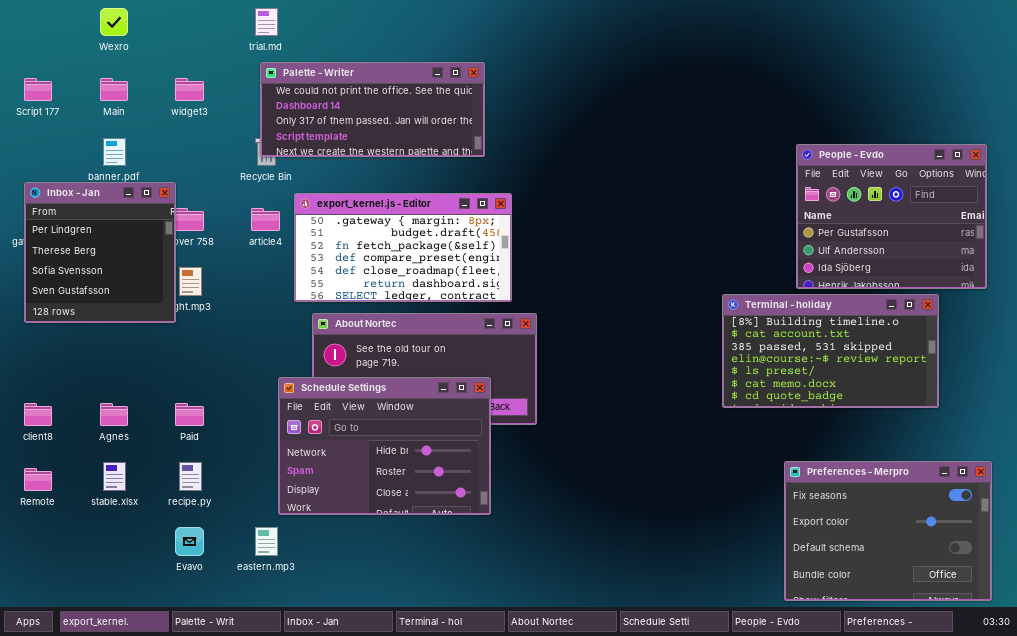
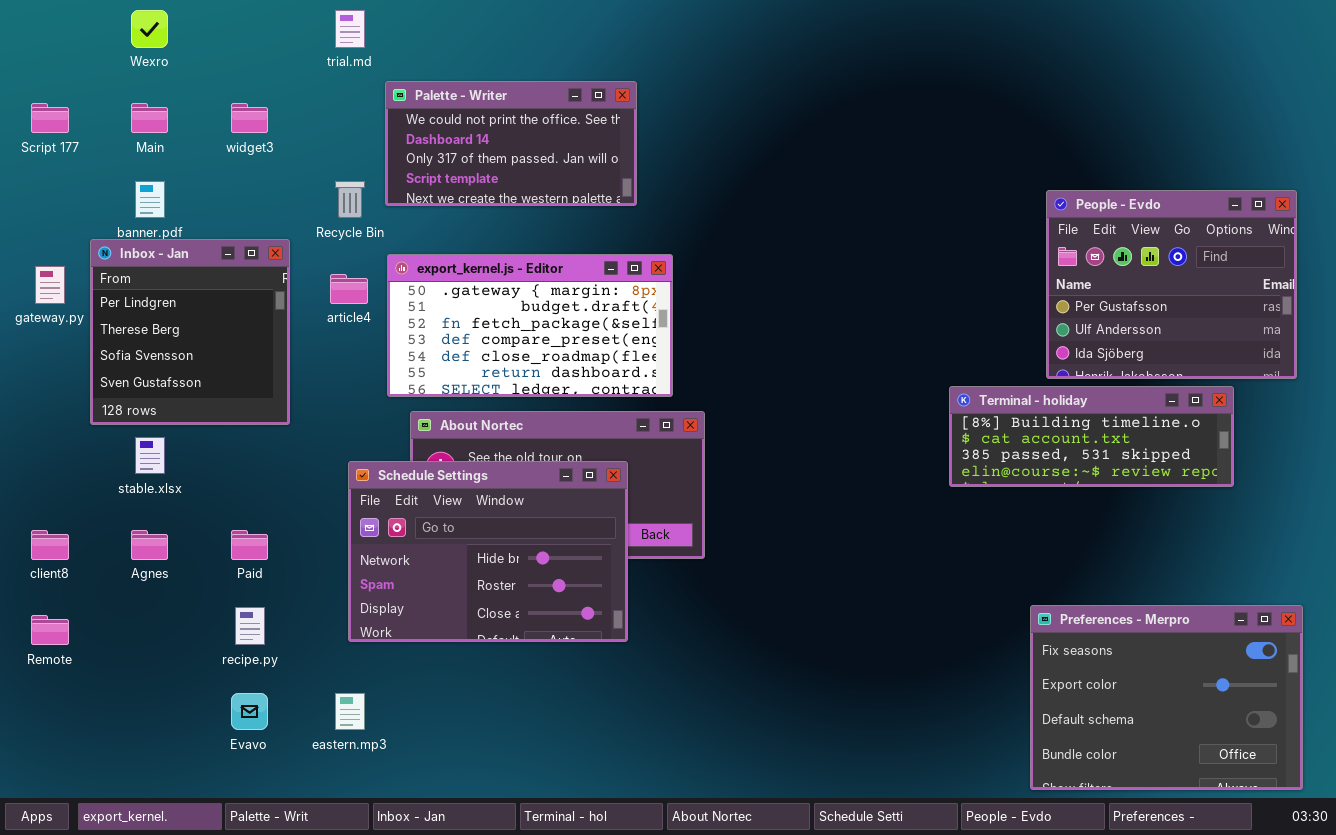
Palette - Writer: [260,62,485,157] -> [385,81,637,206], resized
Inbox - Jan: [24,182,176,323] -> [90,239,290,425], moved
Terminal - holiday: [722,294,939,408] -> [949,386,1234,487], resized
Schedule Settings: [278,377,491,515] -> [348,461,628,642], moved
stable.xlsx: [103,462,126,491] -> [135,437,165,474], moved

